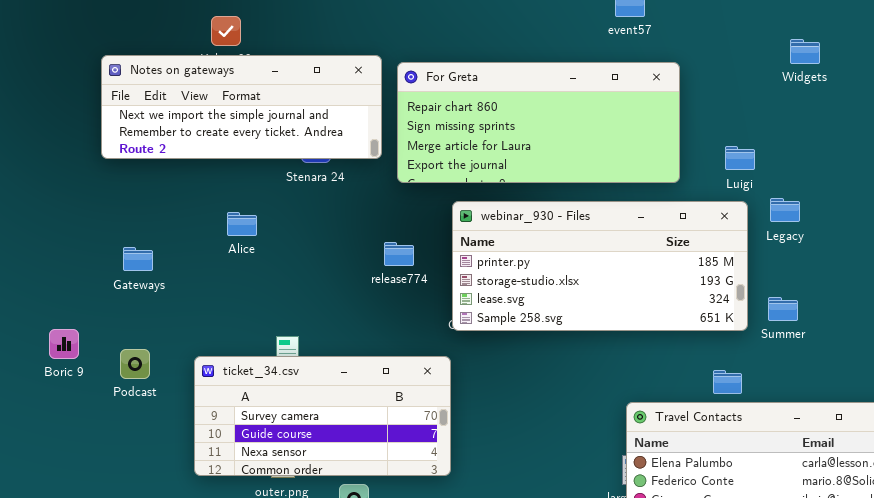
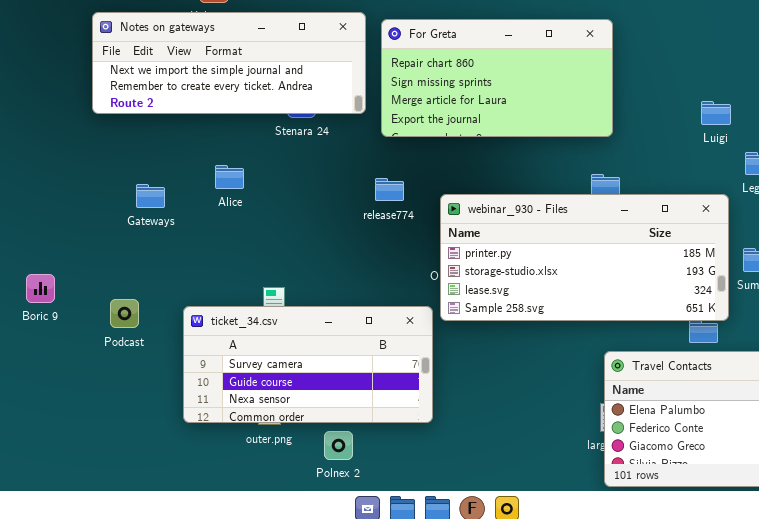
For Greta: [397,62,680,183] -> [381,19,613,137], resized
webinar_930 - Files: [452,201,748,331] -> [440,194,729,321], moved
release774: [384,242,414,266] -> [375,178,404,201], moved
Gateways: [123,247,153,271] -> [136,184,165,208], moved
Boric 9: [49,329,79,359] -> [26,274,55,303], moved

